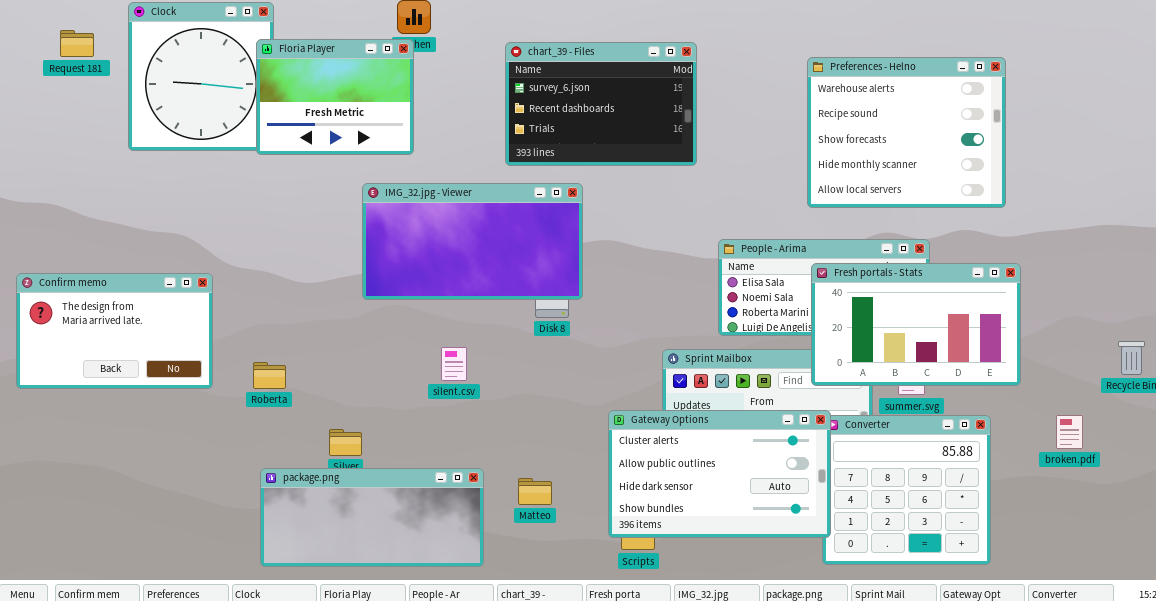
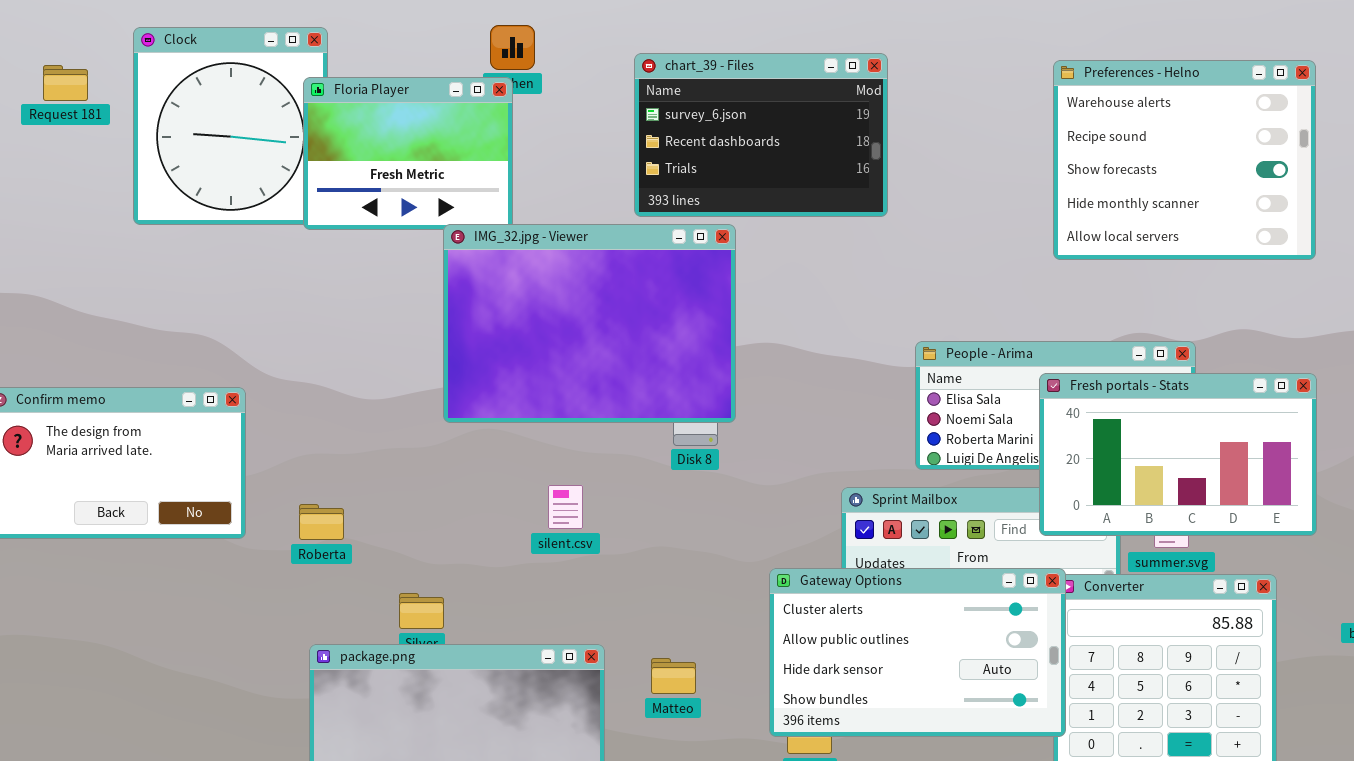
chart_39 - Files: [505,42,697,166] -> [634,53,888,217], moved
Preferences - Helno: [807,57,1006,208] -> [1053,60,1316,260], moved
IMG_32.jpg - Viewer: [362,183,583,300] -> [443,224,736,423], resized

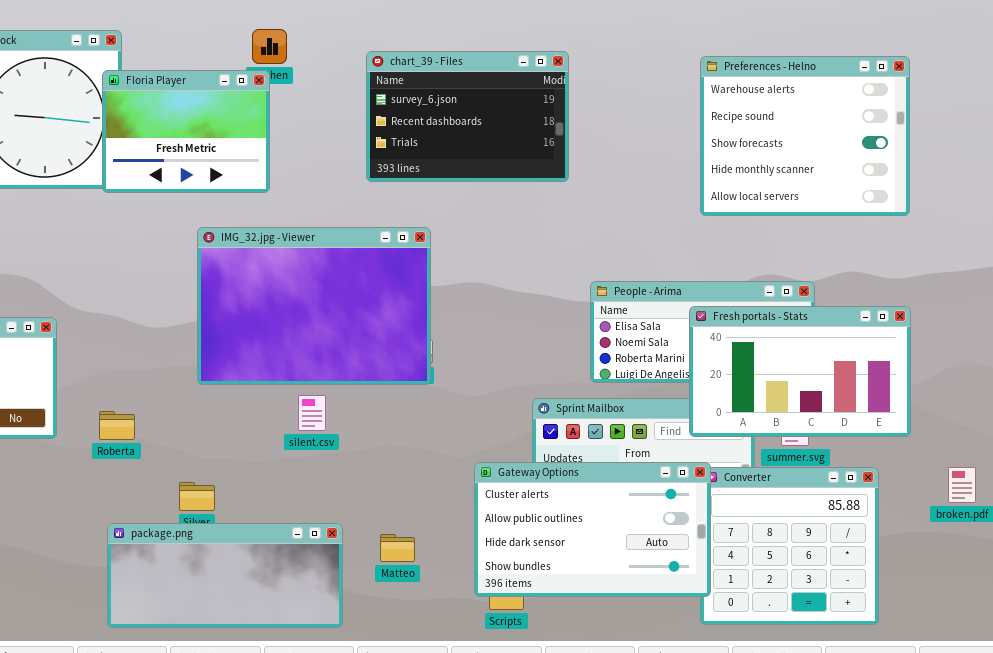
IMG_32.jpg - Viewer: [443,224,736,423] -> [197,227,431,385], moved

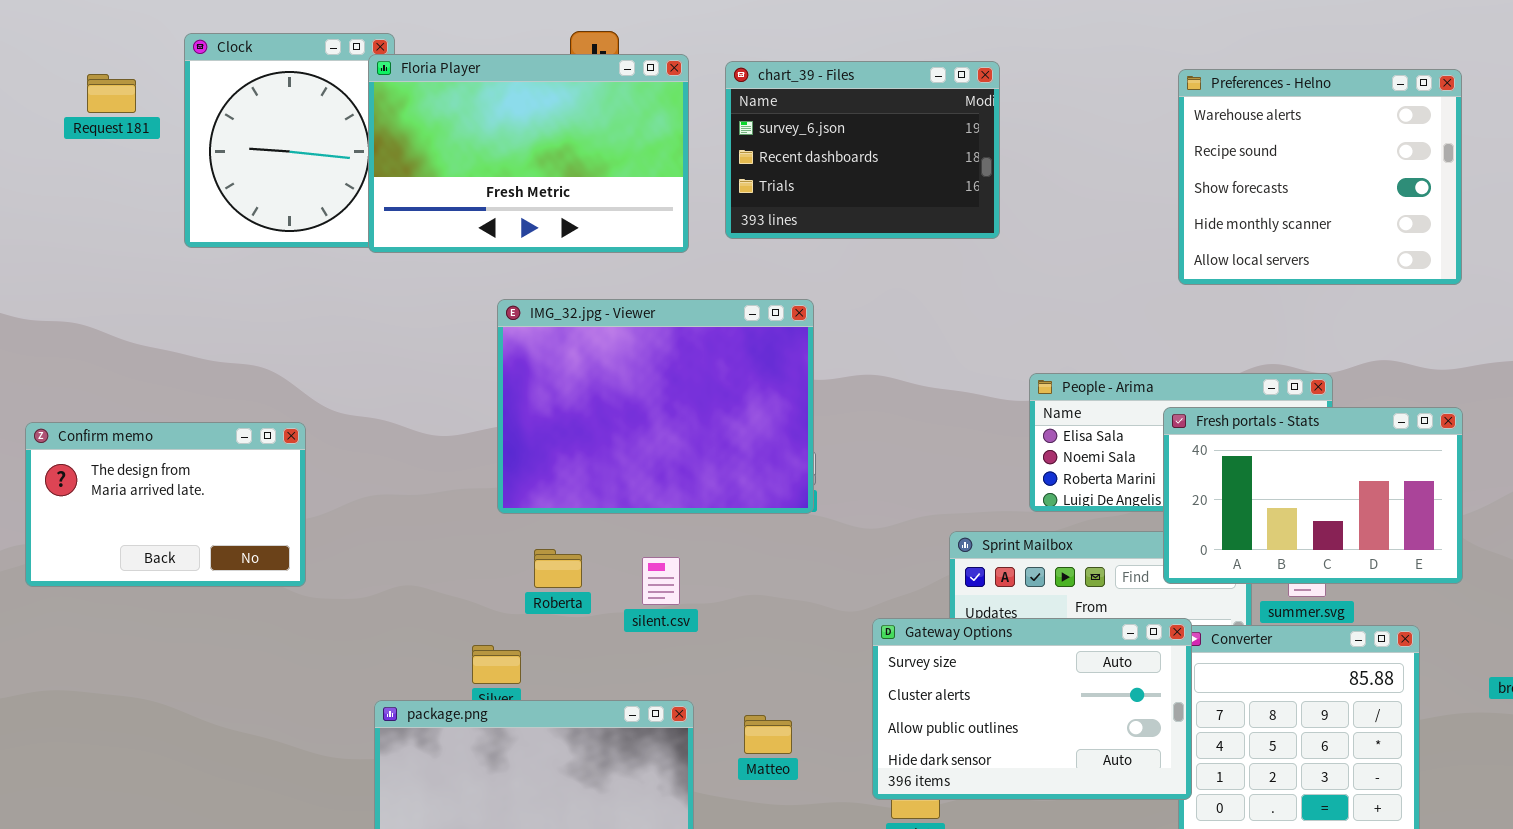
Floria Player: [102,70,270,193] -> [368,54,689,253], resized
silent.csv: [298,395,326,431] -> [642,557,680,605], moved
Roberta: [99,411,135,440] -> [534,549,582,588], moved
Gateway Options: [474,462,711,597] -> [872,618,1192,800], scrolled up 1 row

